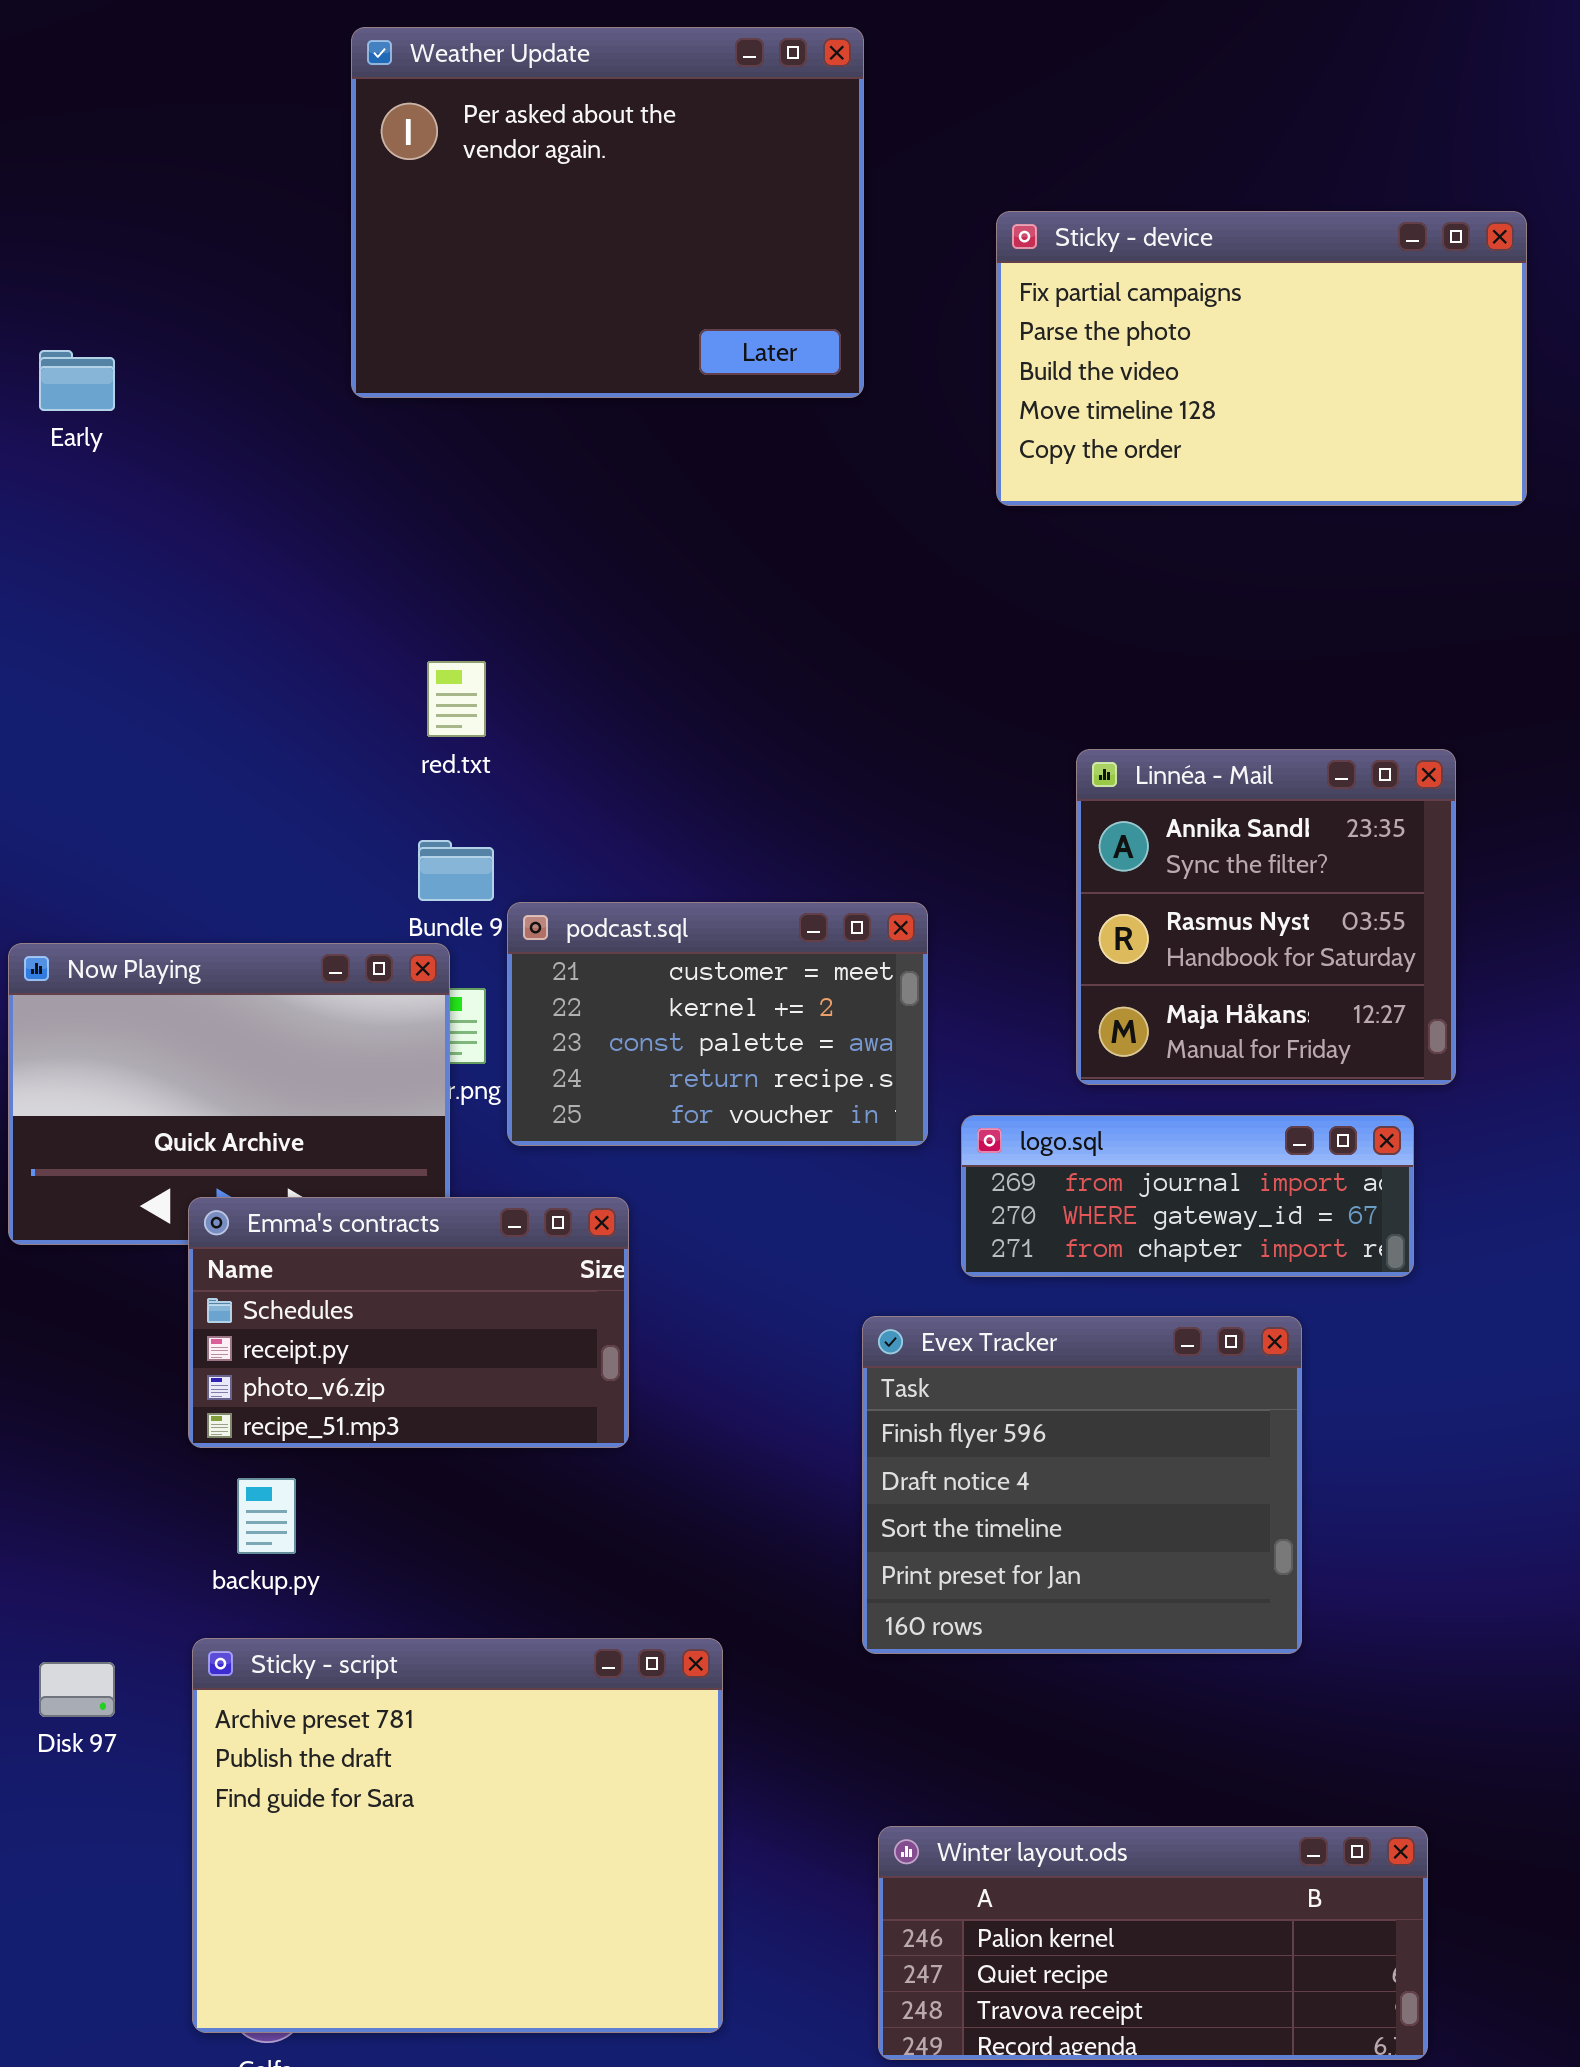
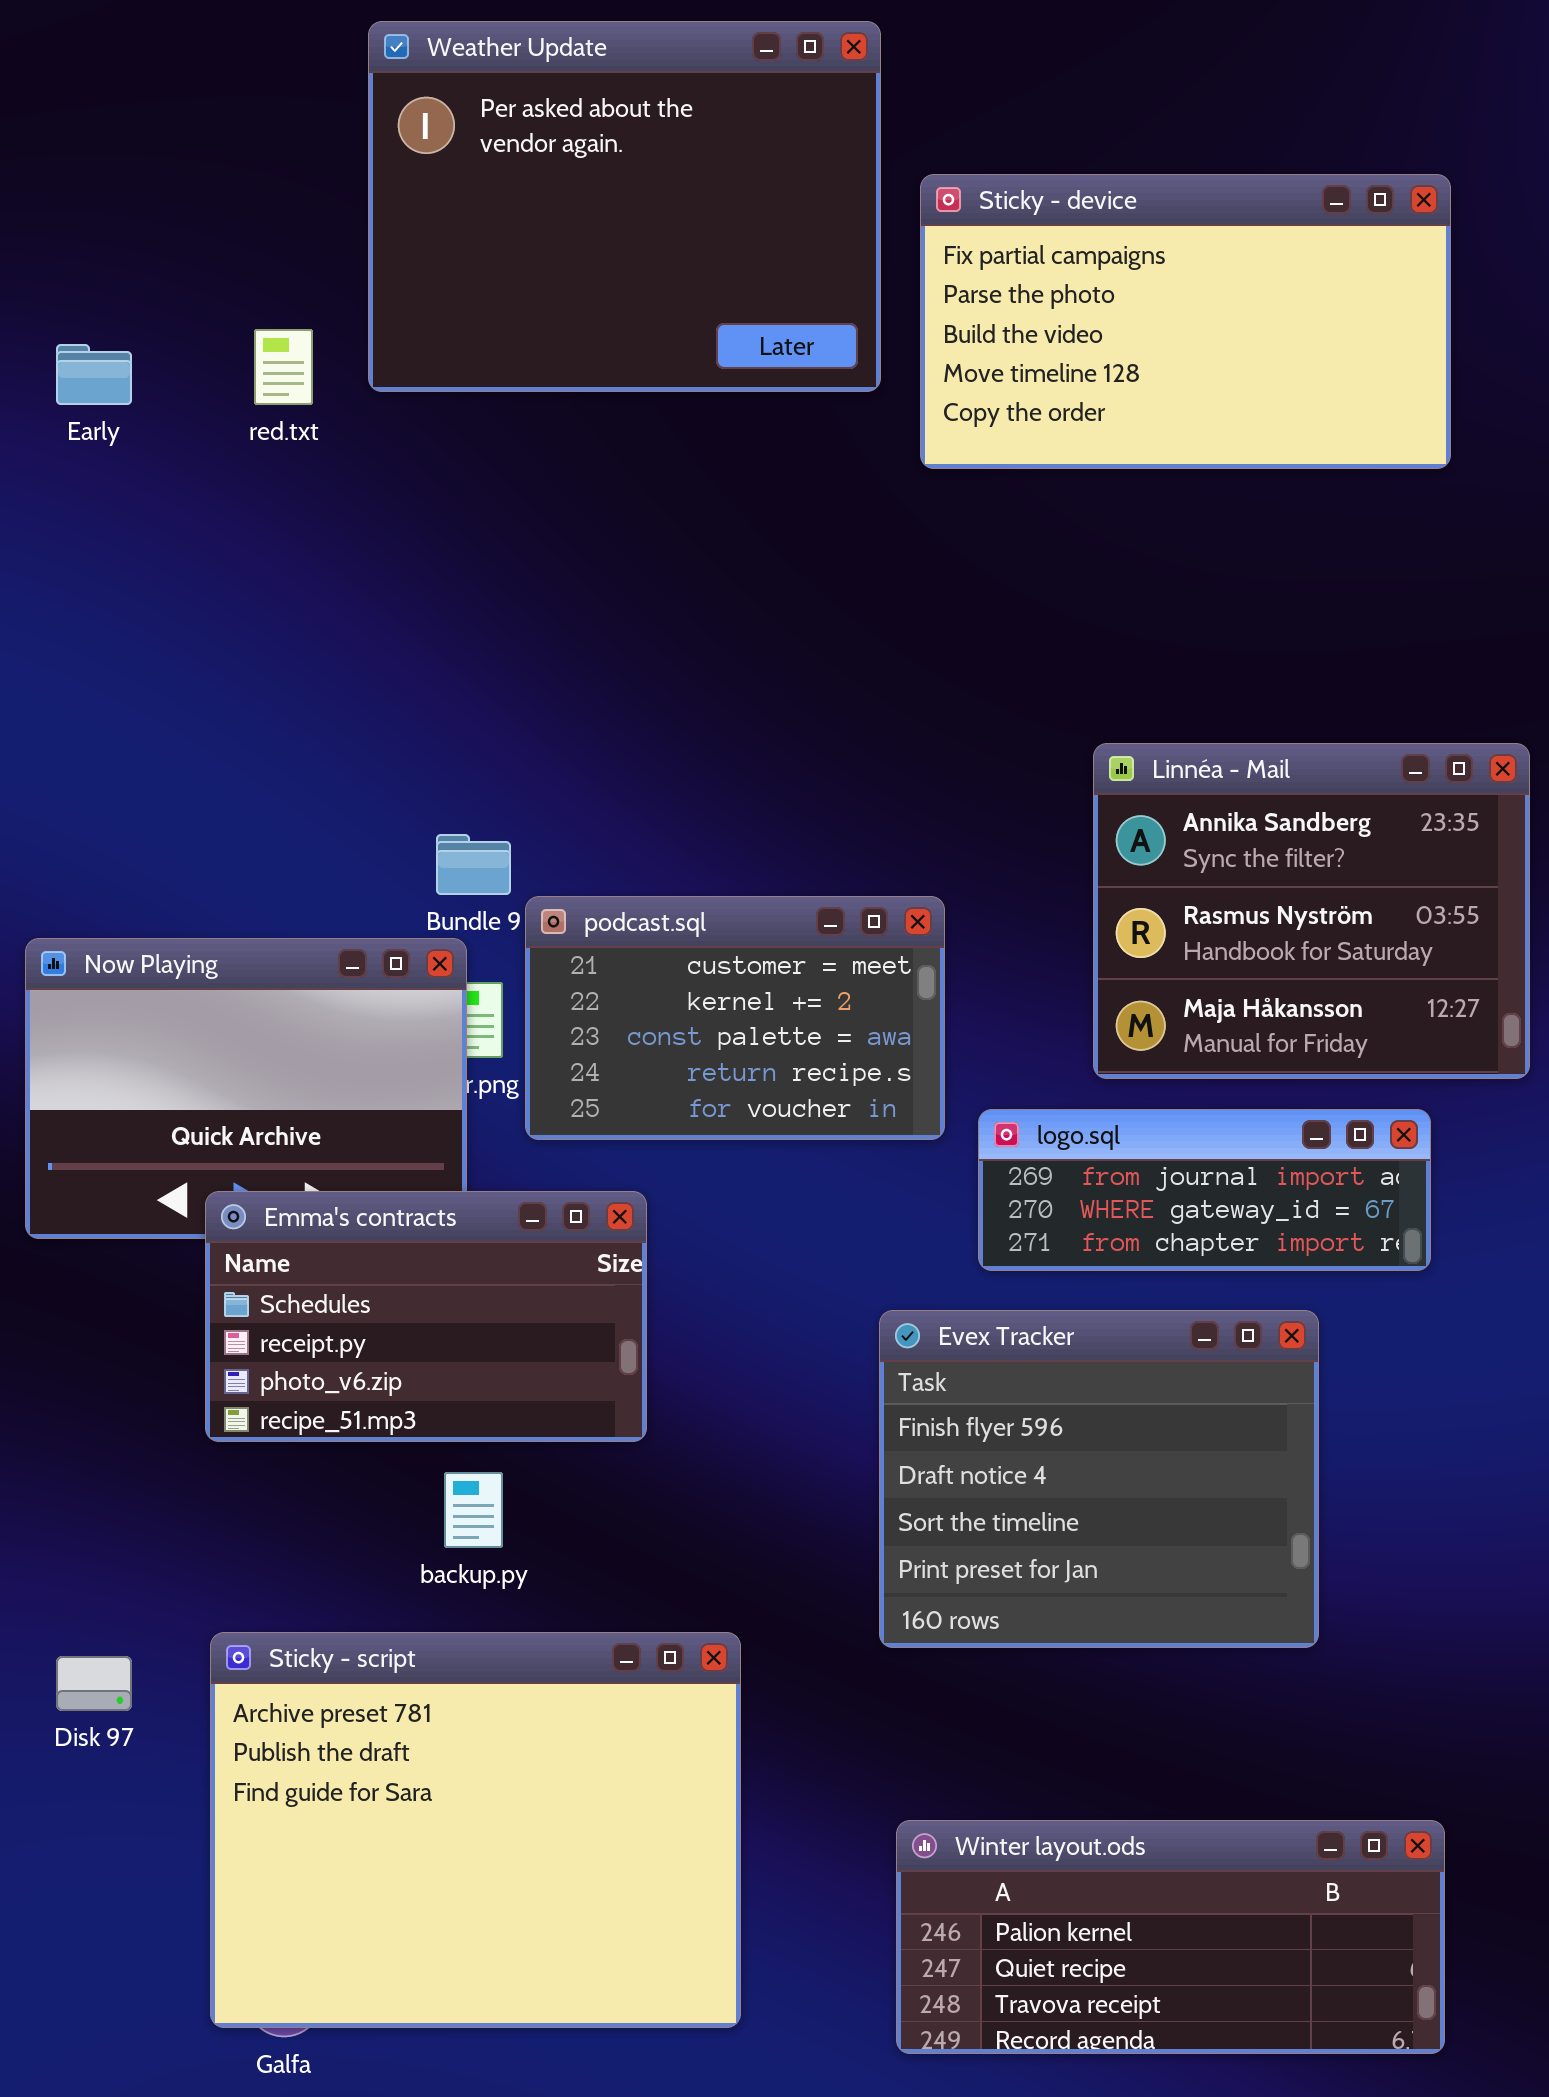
Sticky - device: [996,211,1527,506] -> [920,174,1451,469], moved
red.txt: [427,661,486,737] -> [254,329,313,405], moved
Linnéa - Mail: [1076,749,1456,1085] -> [1093,743,1530,1079], resized
backup.py: [237,1478,296,1554] -> [444,1472,503,1548], moved

